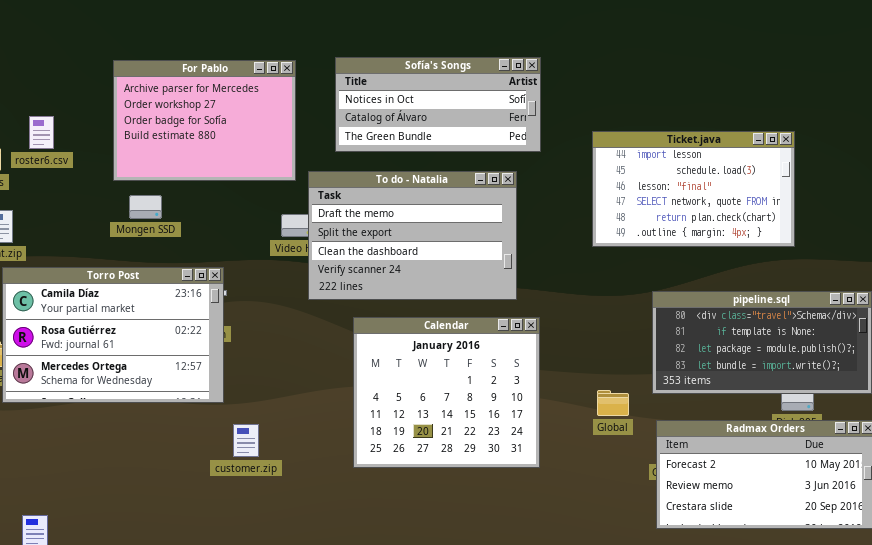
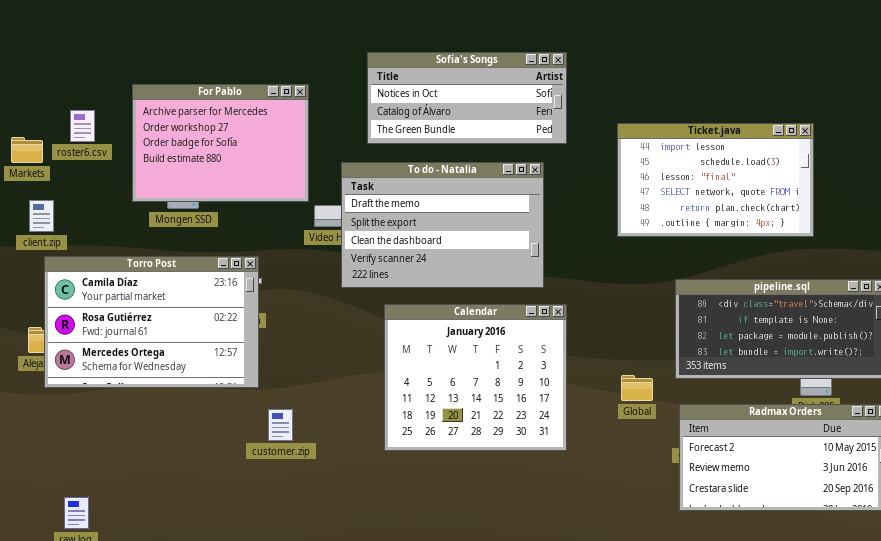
For Pablo: [113,60,296,181] -> [132,84,309,202], moved

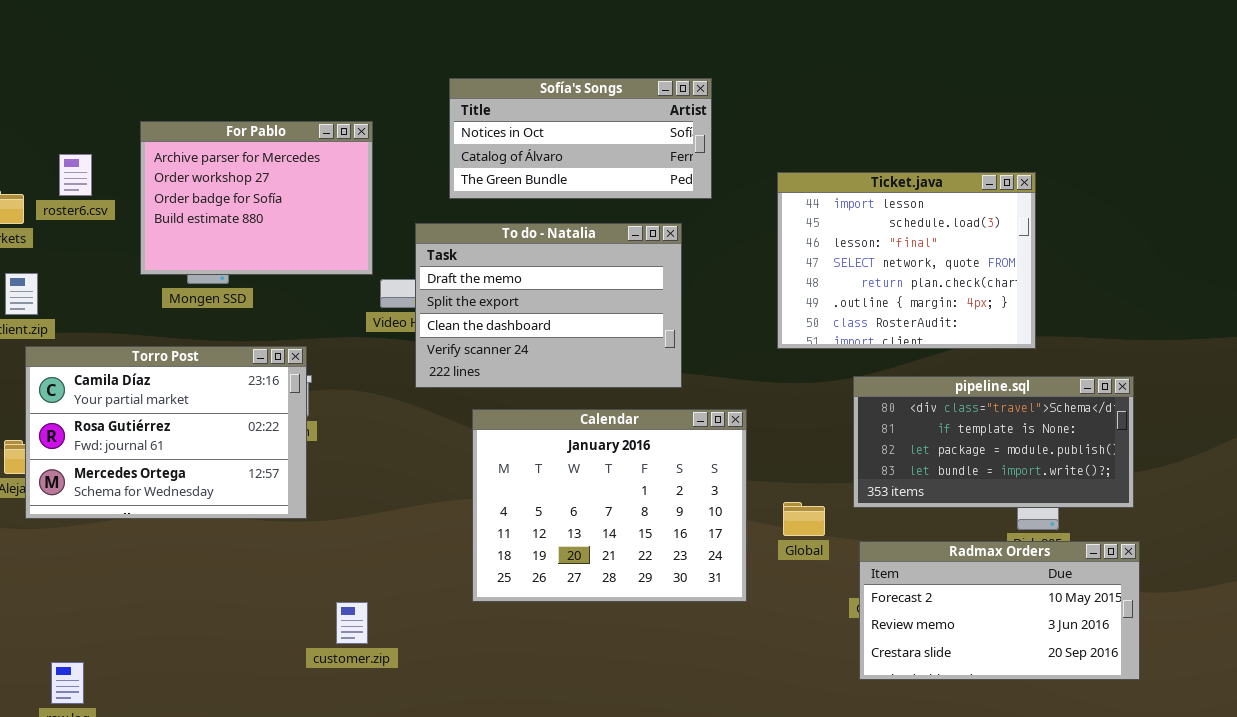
Ticket.java: [617,123,814,237] -> [777,172,1036,349], resized
Calendar: [384,304,567,451] -> [472,409,747,602], resized
customer.zip: [268,409,293,441] -> [336,602,368,644], moved

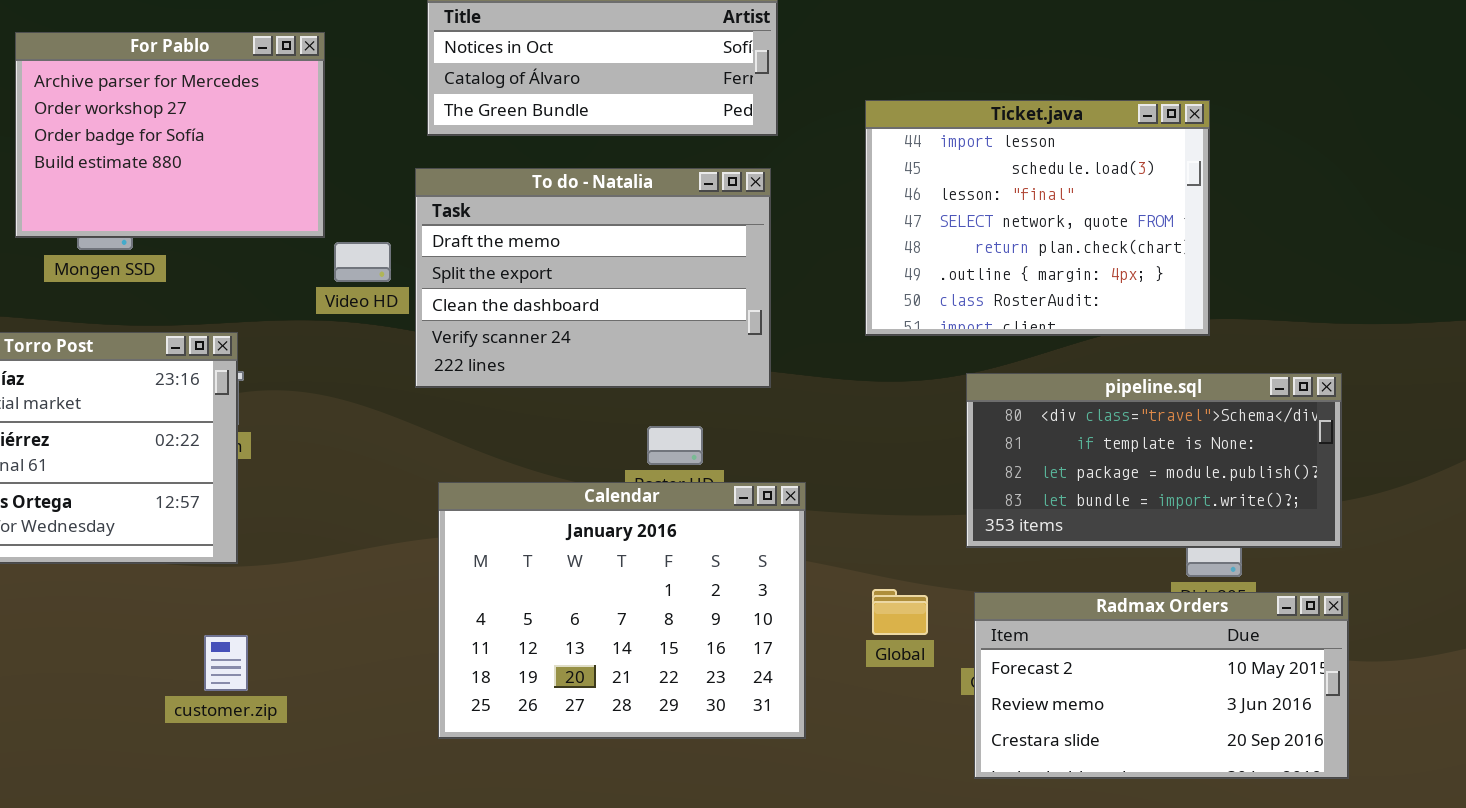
To do - Natalia: [415,223,682,388] -> [415,168,771,388], moved
Calendar: [472,409,747,602] -> [438,482,806,739], moved
Global: [783,502,825,536] -> [872,589,928,635], moved
customer.zip: [336,602,368,644] -> [204,635,248,691], moved

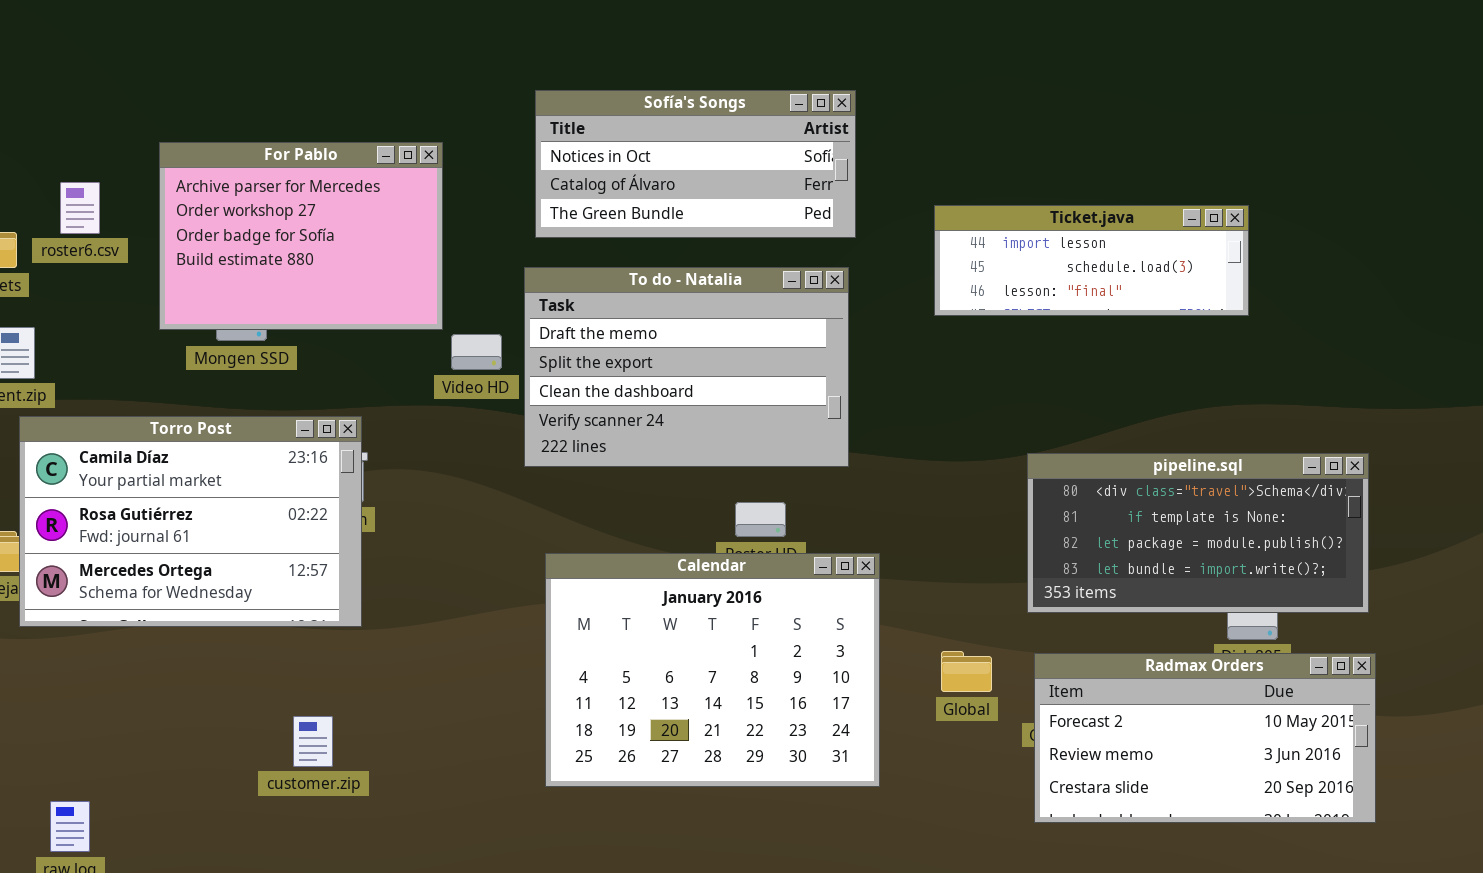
Ticket.java: [865,100,1210,336] -> [934,205,1249,316], resized
customer.zip: [204,635,248,691] -> [293,716,333,767], moved

